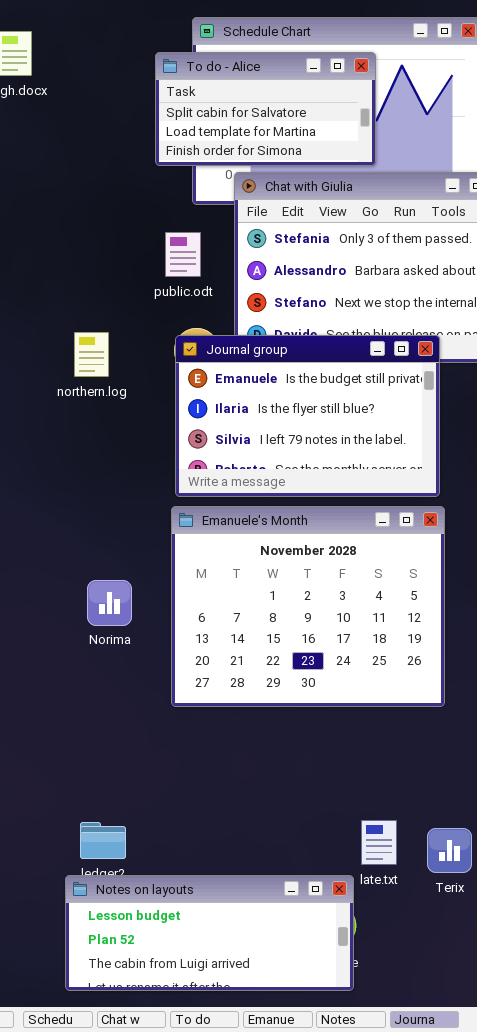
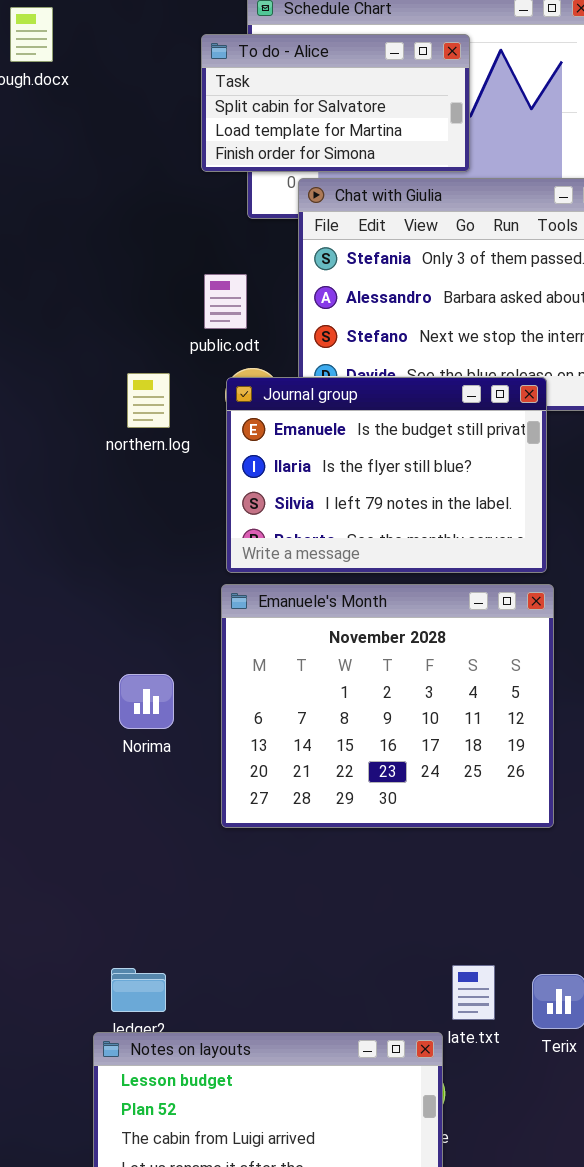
public.odt: [165,232,201,277] -> [204,274,247,329], moved
northern.log: [74,332,109,377] -> [127,373,170,428], moved

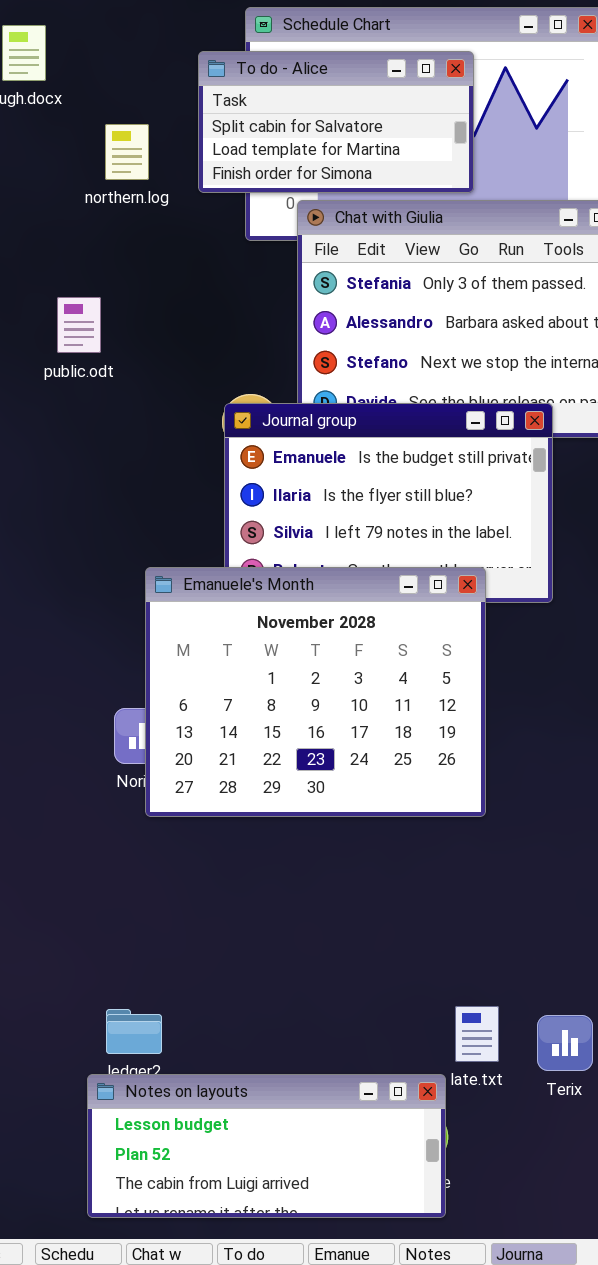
public.odt: [204,274,247,329] -> [57,297,101,353], moved
northern.log: [127,373,170,428] -> [105,124,149,180], moved
Emanuele's Month: [221,584,554,828] -> [145,567,486,817], moved

